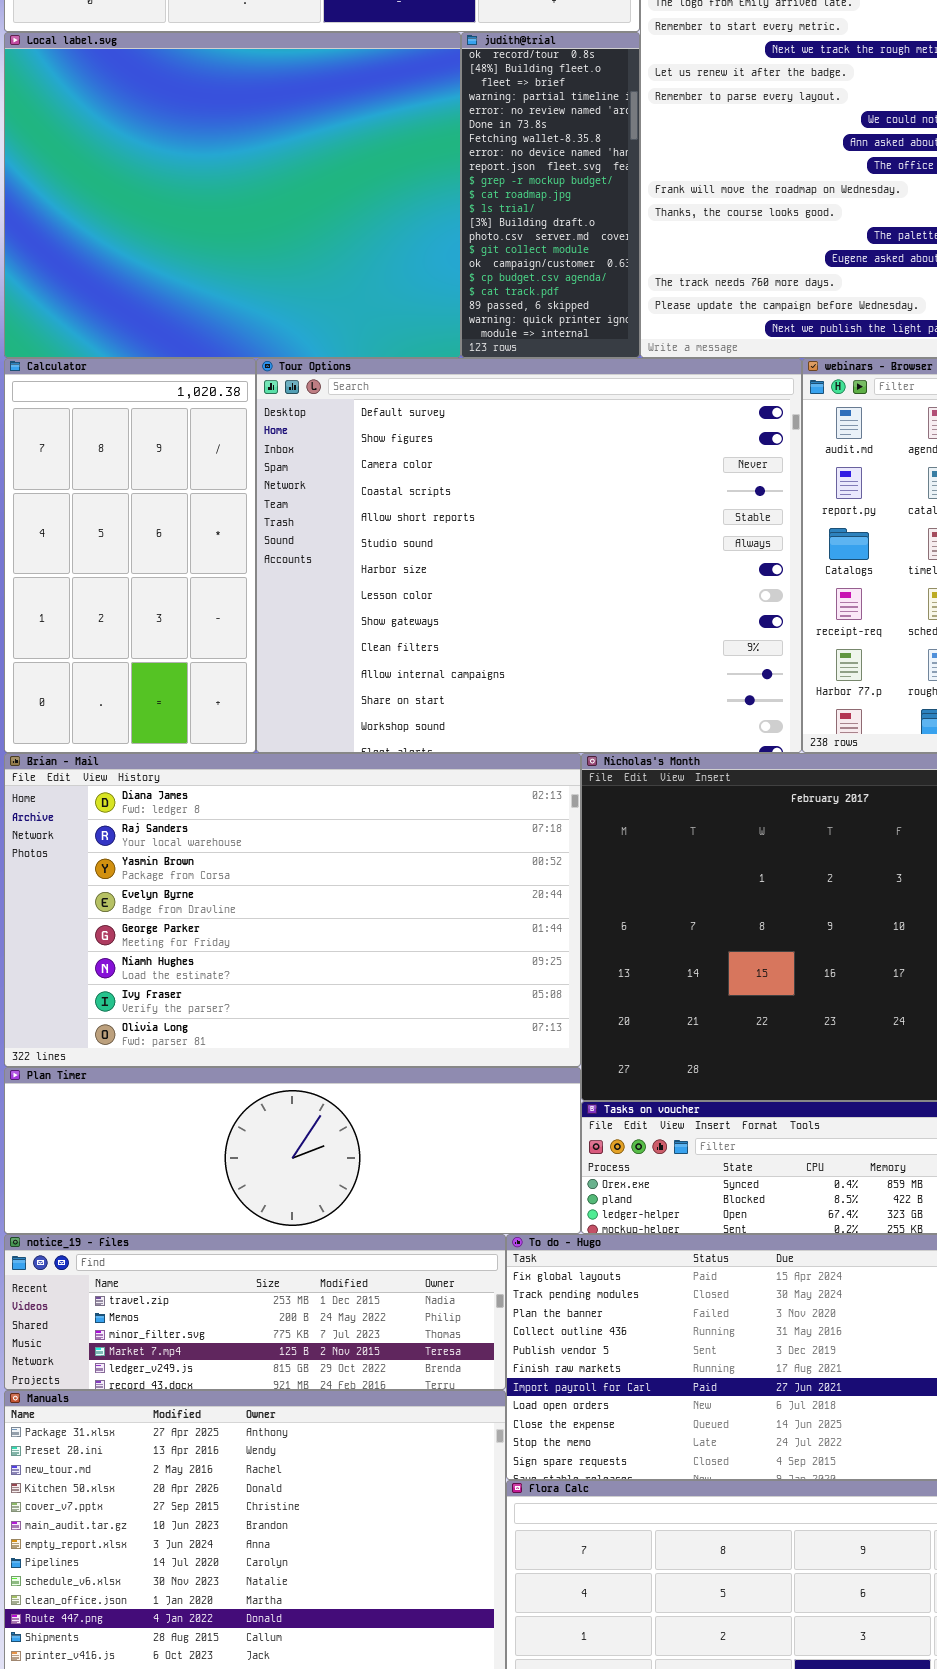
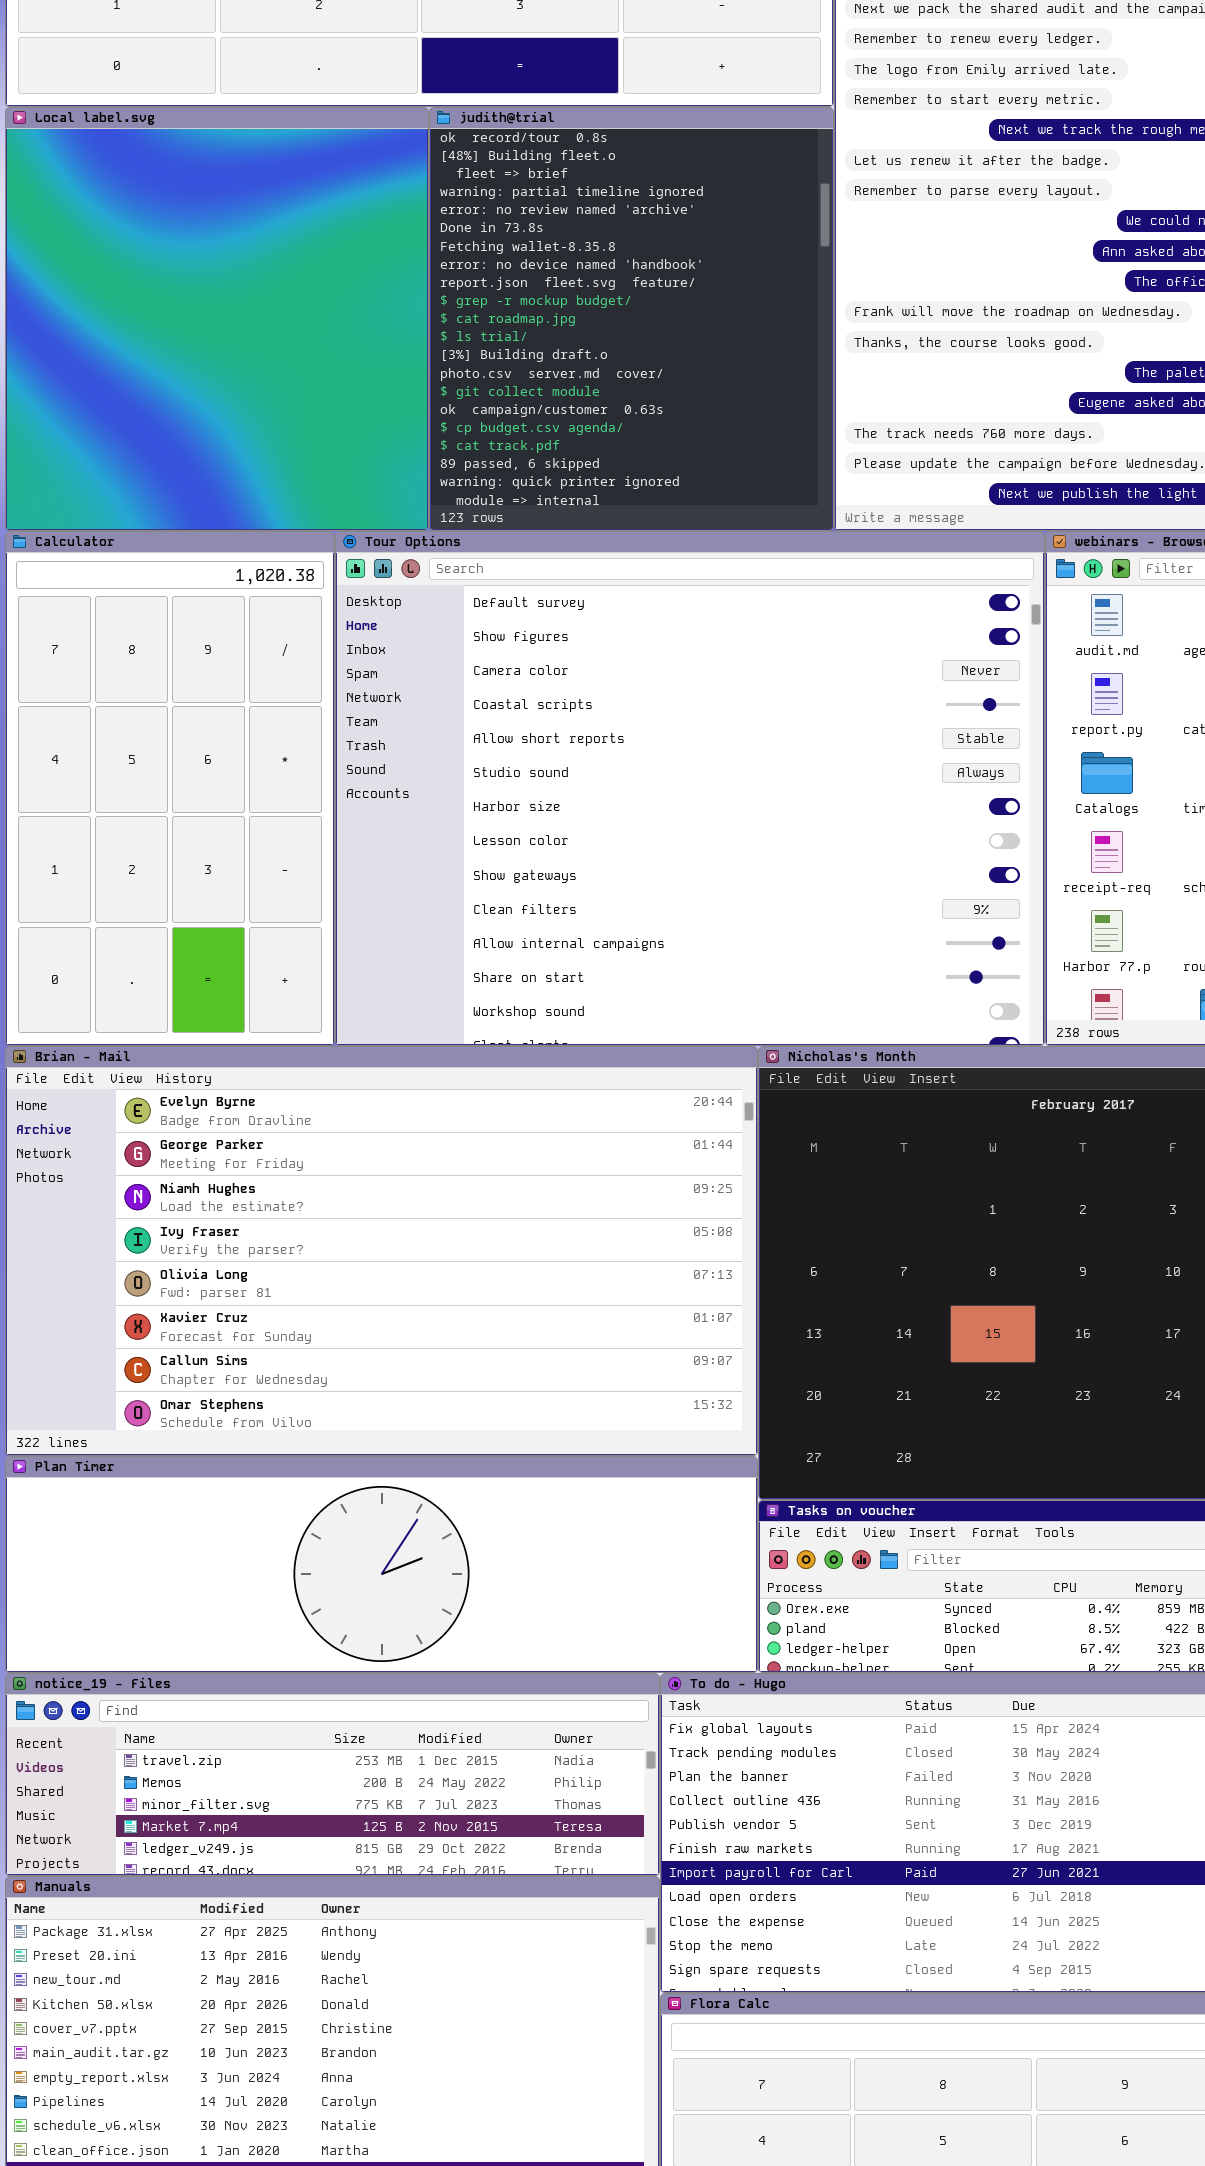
Local label.svg: [4,32,461,358] -> [5,107,429,531], resized
judith@trial: [461,32,640,358] -> [429,107,834,531], resized
Brian - Mail: [4,753,581,1067] -> [5,1046,758,1456], scrolled down 3 rows

